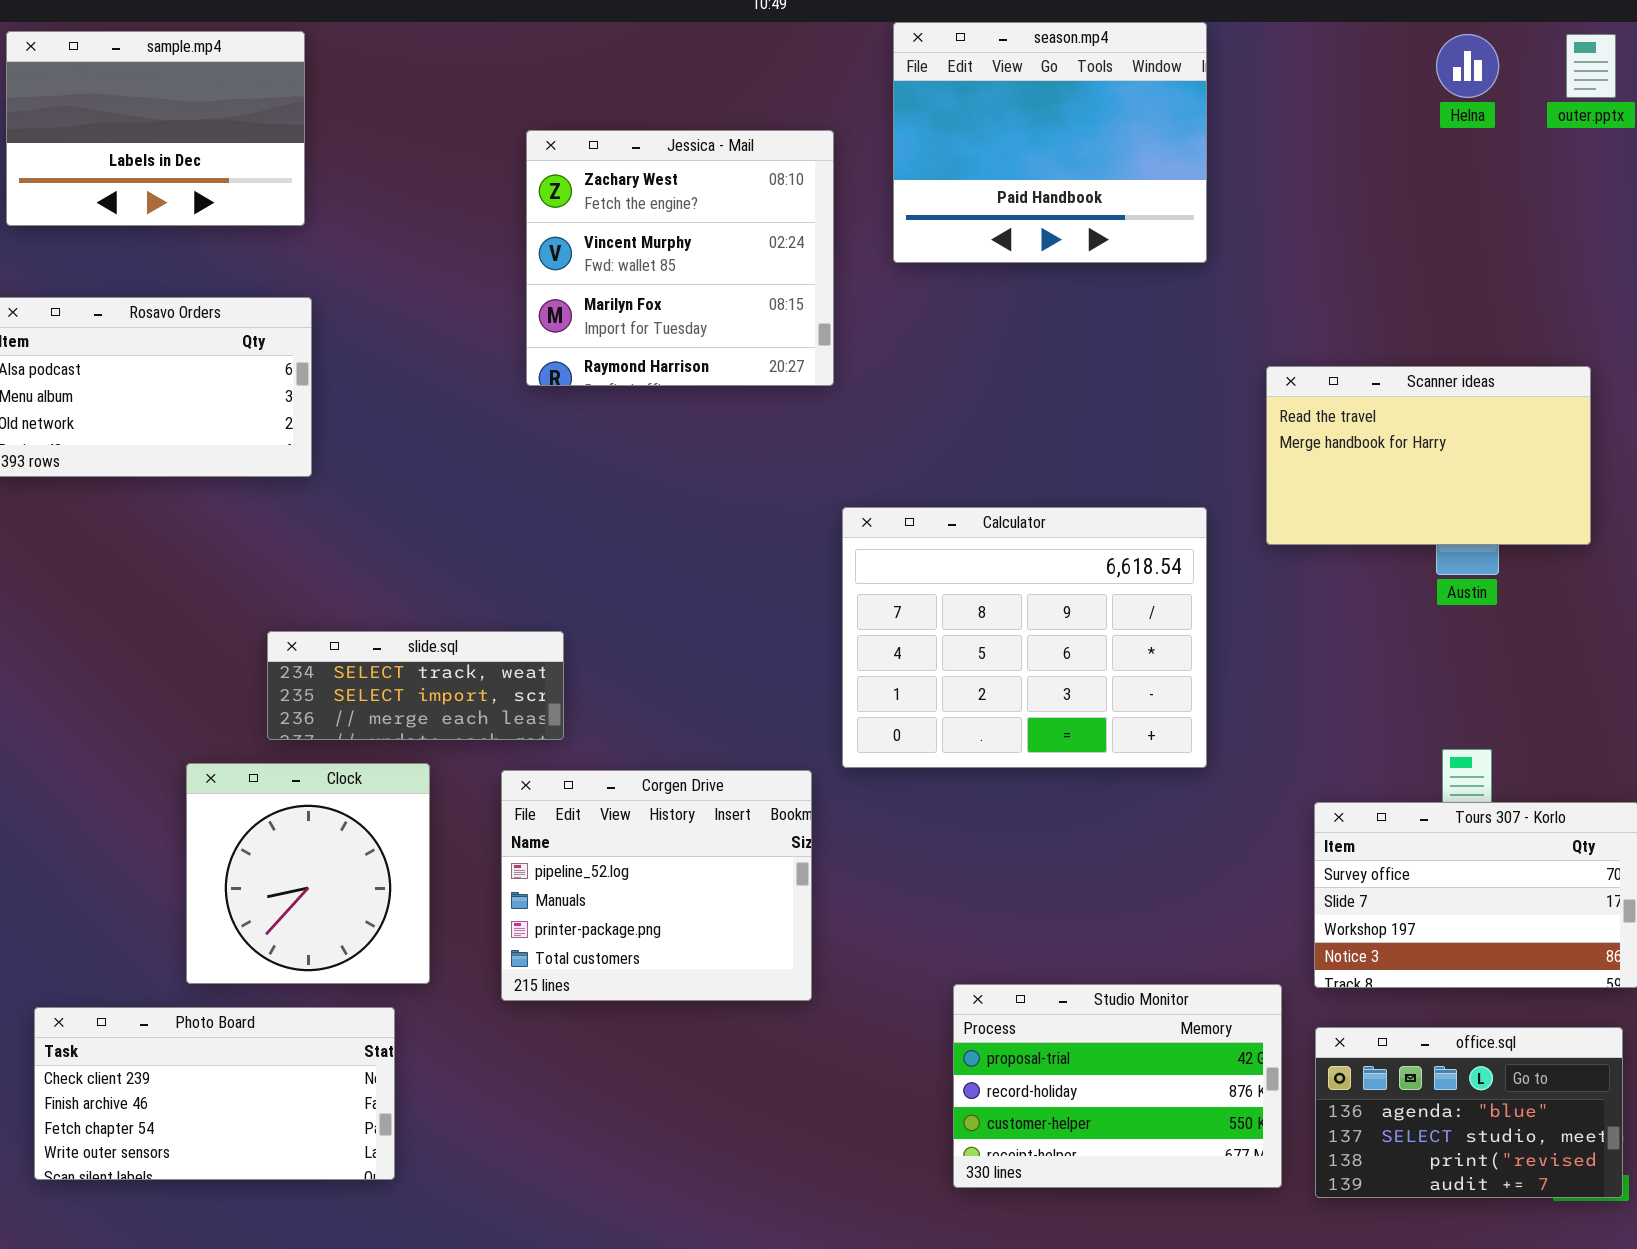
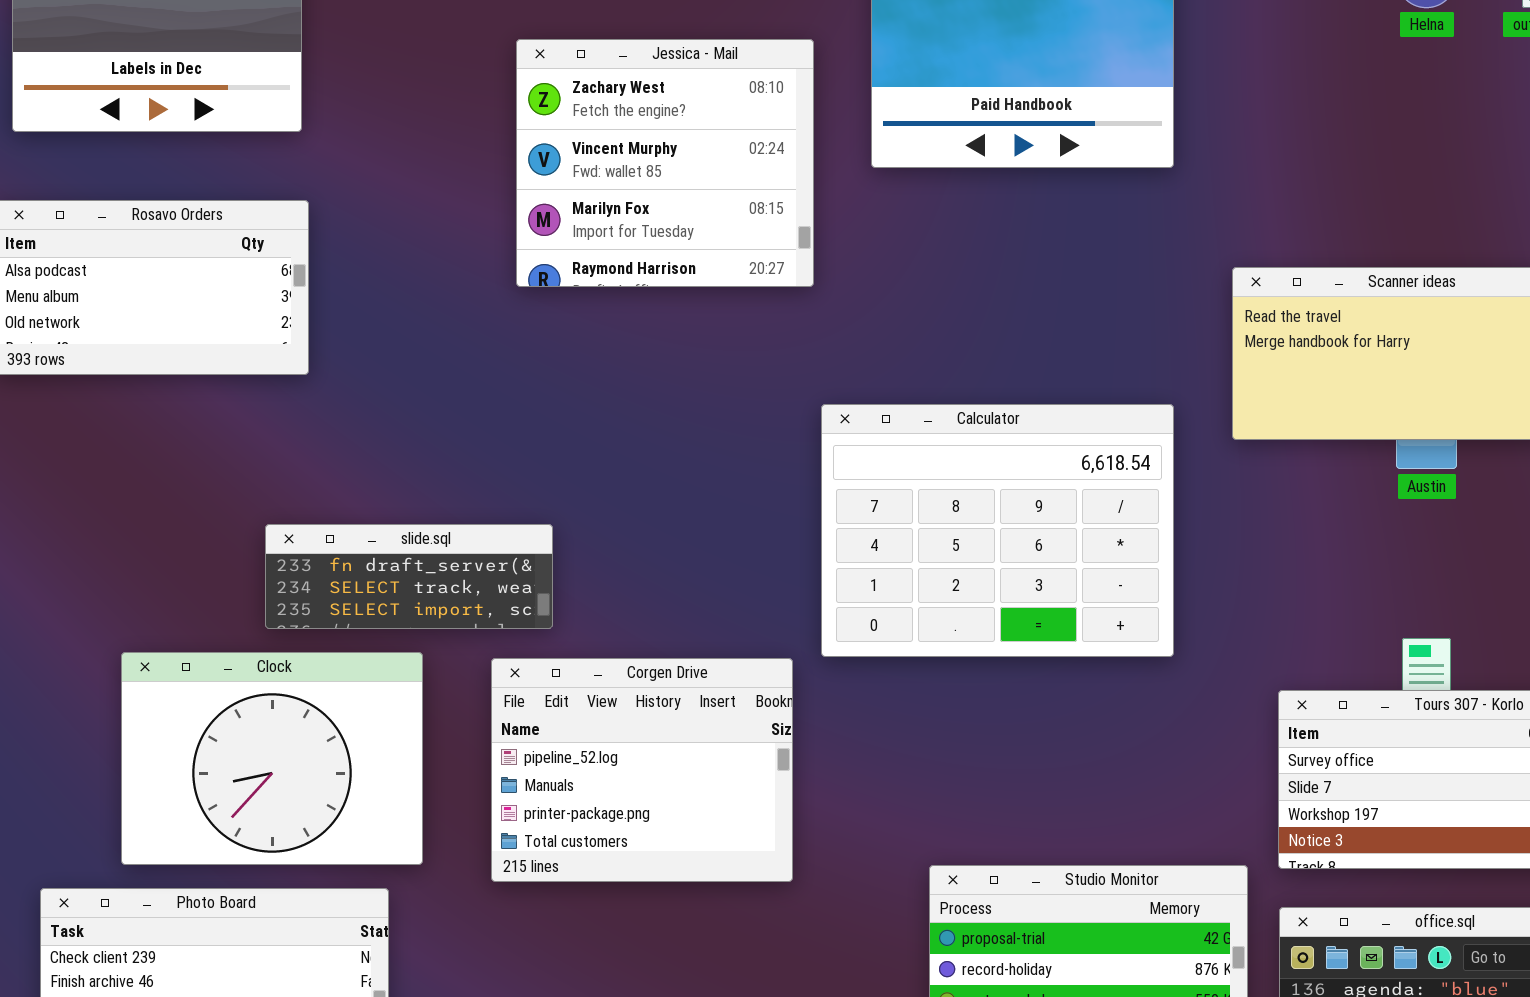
slide.sql: [267,631,564,740] -> [265,524,553,629], scrolled up 1 row
Clock: [186,763,430,984] -> [121,652,423,865], resized

